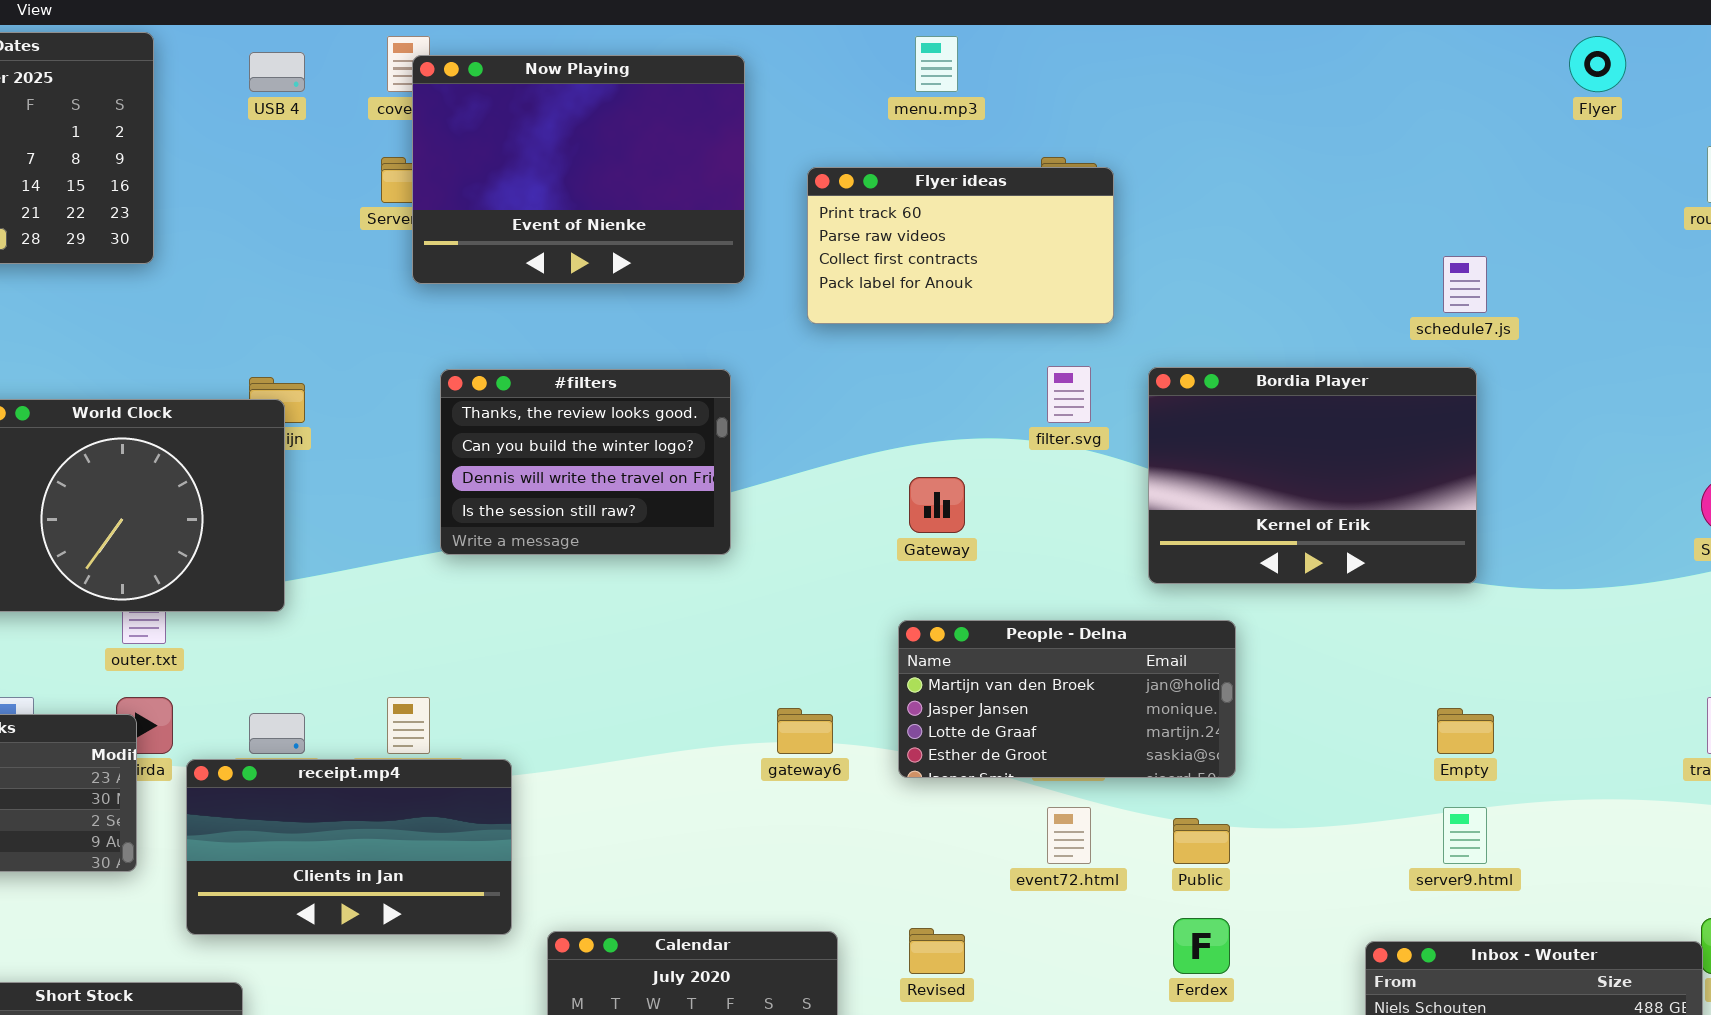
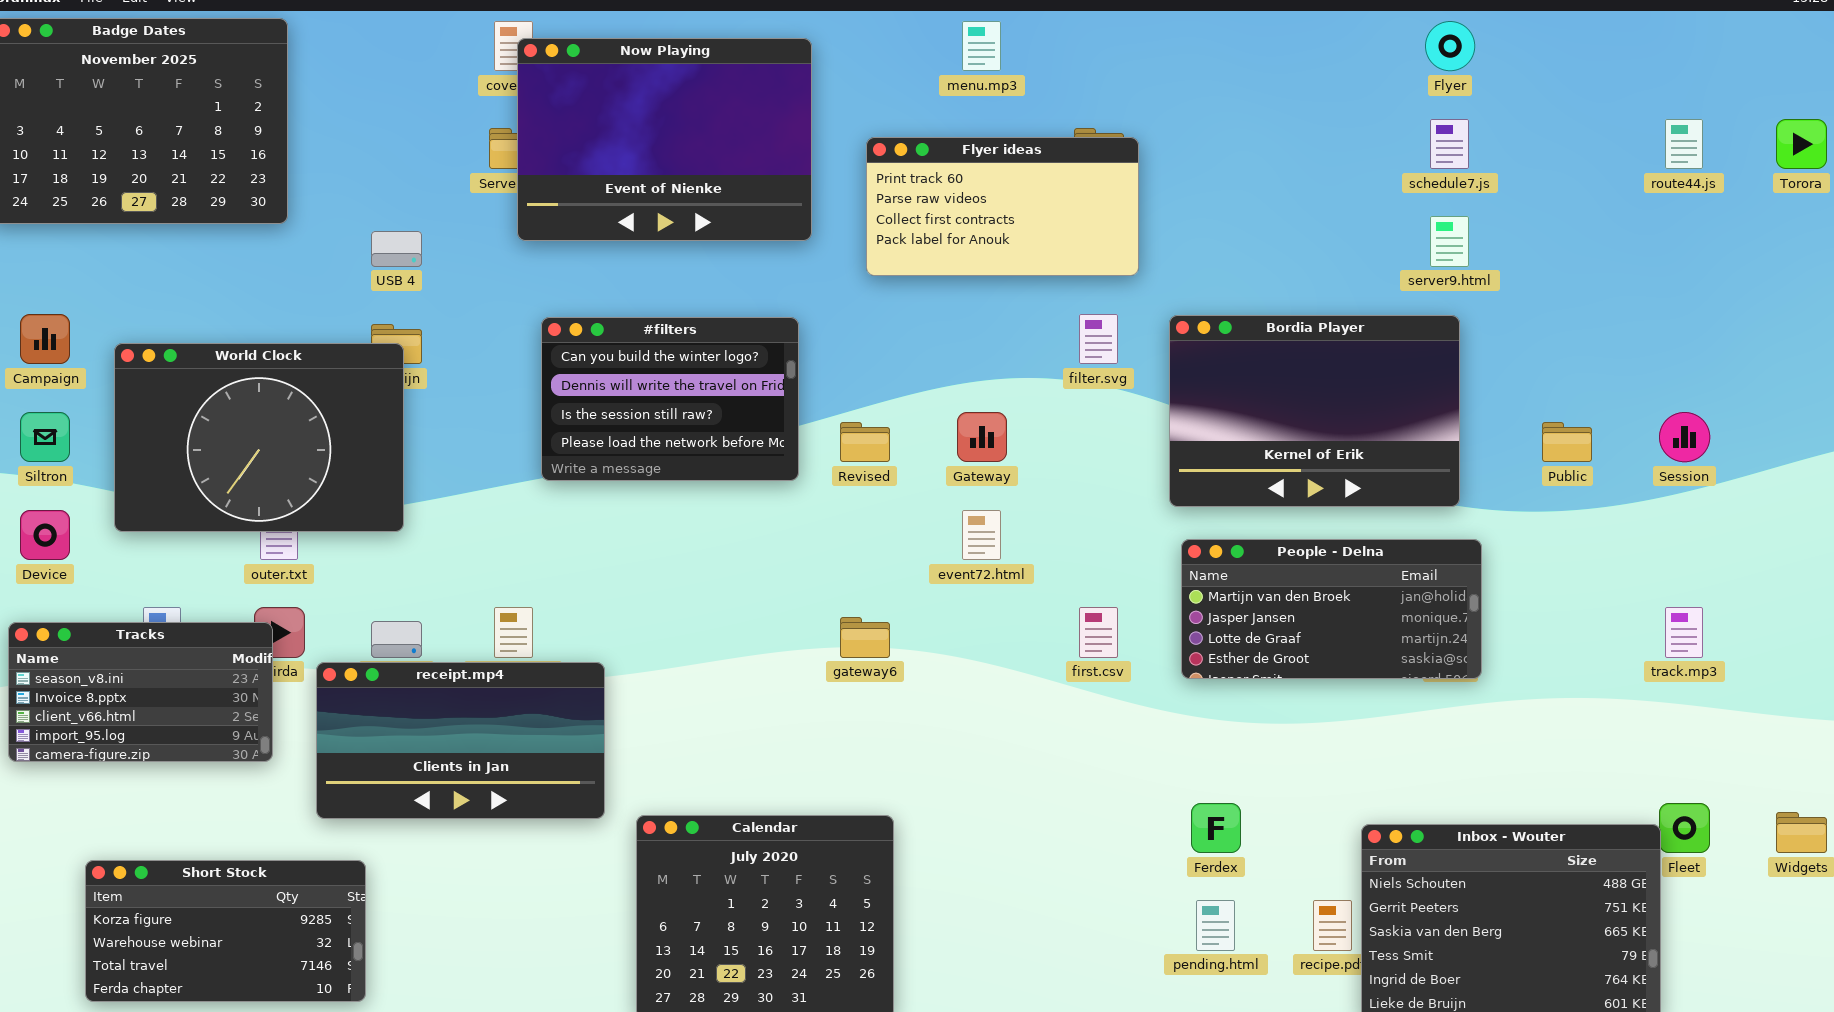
Flyer: [1569,36,1626,92] -> [1425,21,1475,71], moved
USB 4: [249,52,305,92] -> [371,231,422,267], moved
schedule7.js: [1443,256,1487,313] -> [1430,119,1469,169], moved
#filters: [440,369,731,555] -> [541,317,799,481], scrolled down 1 row
People - Delna: [898,620,1236,778] -> [1181,539,1482,679], moved
event72.html: [1047,807,1091,864] -> [962,510,1001,560], moved
server9.html: [1443,807,1487,864] -> [1430,216,1469,267], moved
Public: [1173,818,1230,864] -> [1542,422,1592,462], moved
Revised: [909,928,965,974] -> [840,422,890,462], moved

